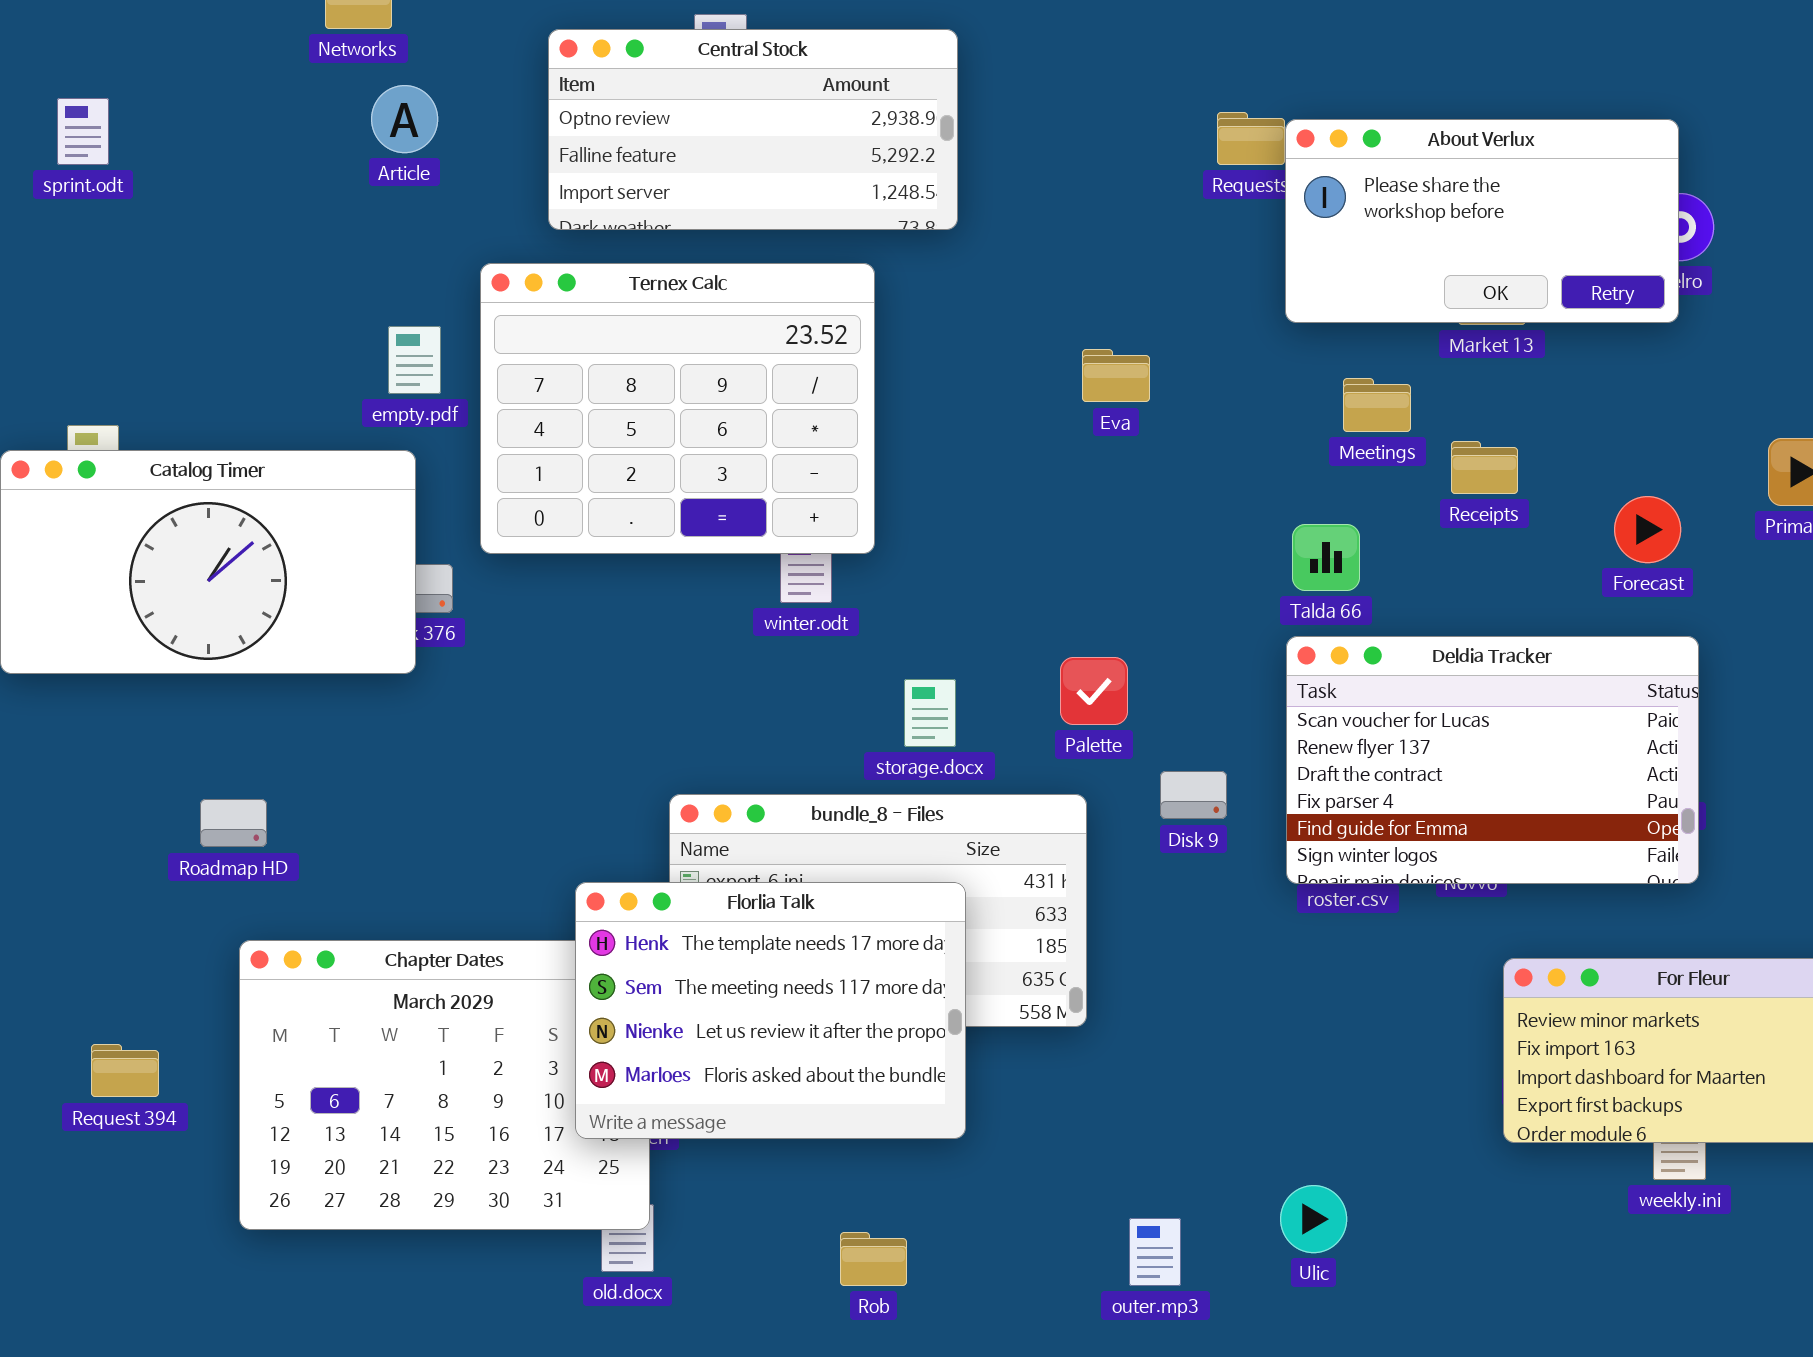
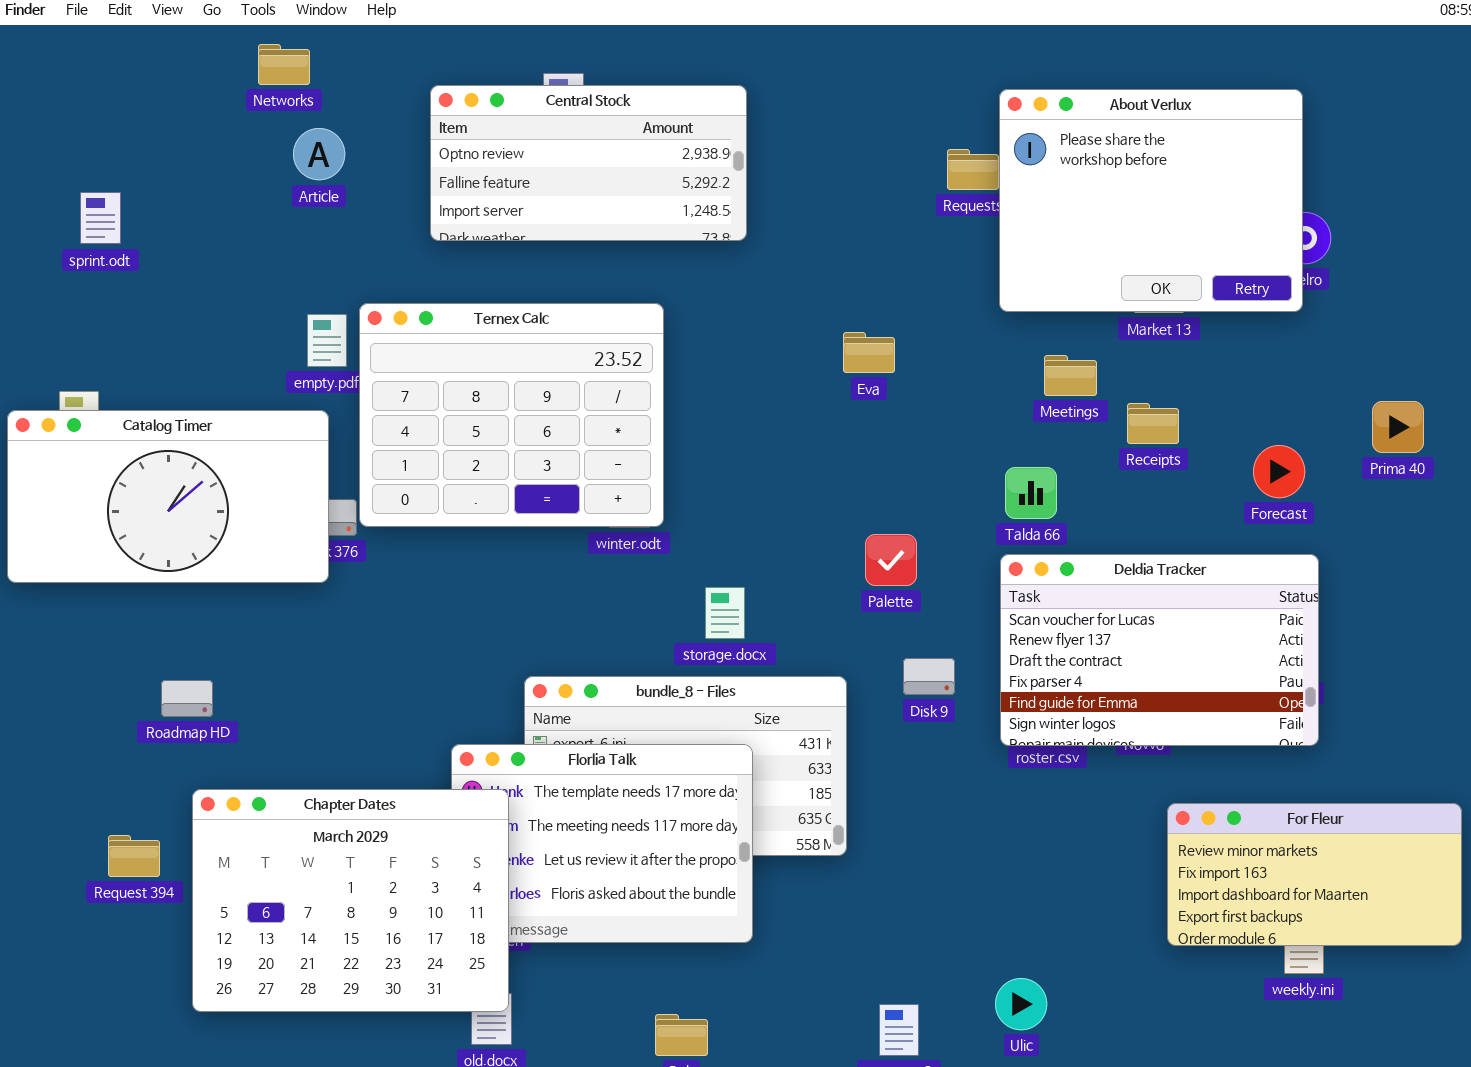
sprint.odt: [57,98,109,165] -> [80,192,121,244], moved
About Verlux: [1285,119,1679,323] -> [999,89,1303,312], resized
Ternex Calc: [480,263,875,554] -> [359,303,664,527], moved
Palette: [1060,657,1128,725] -> [865,534,917,586], moved
Chapter Dates: [239,940,650,1230] -> [192,789,509,1012], raised
Request 394: [91,1044,159,1097] -> [108,835,160,877], moved

